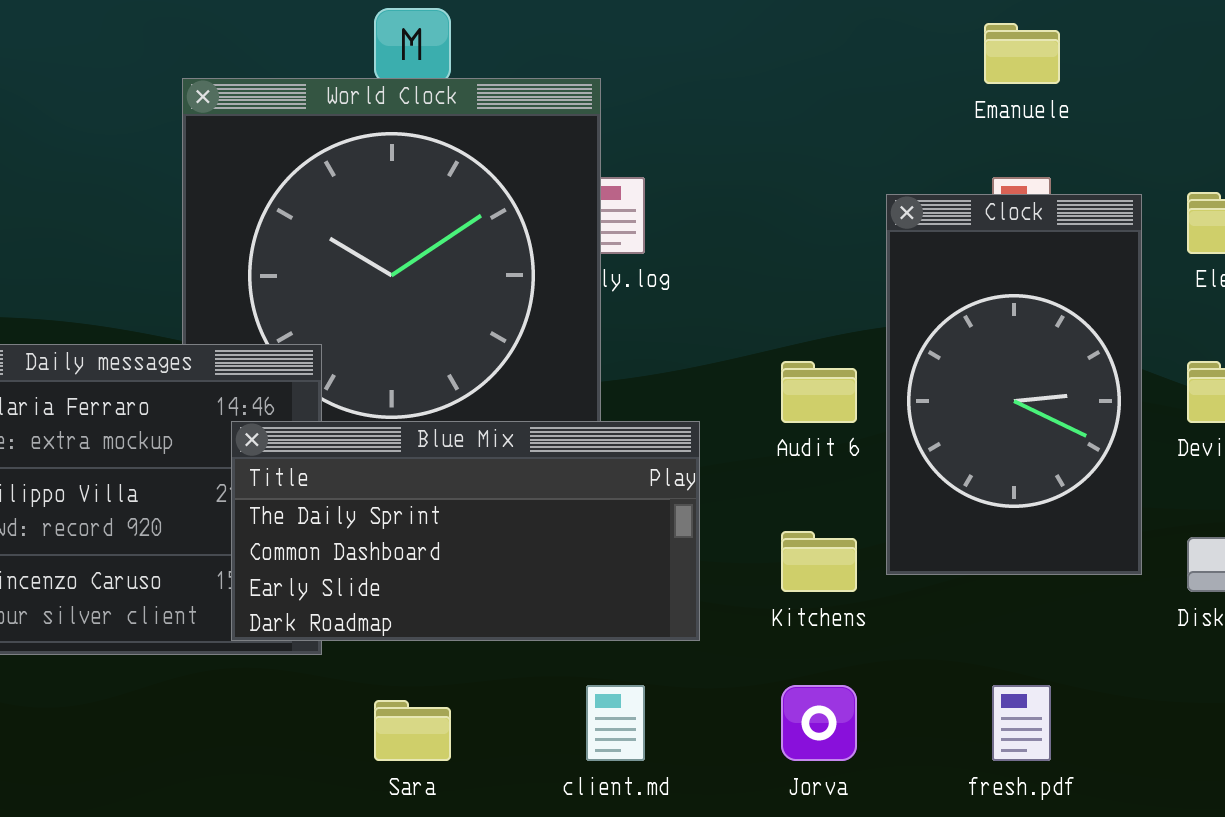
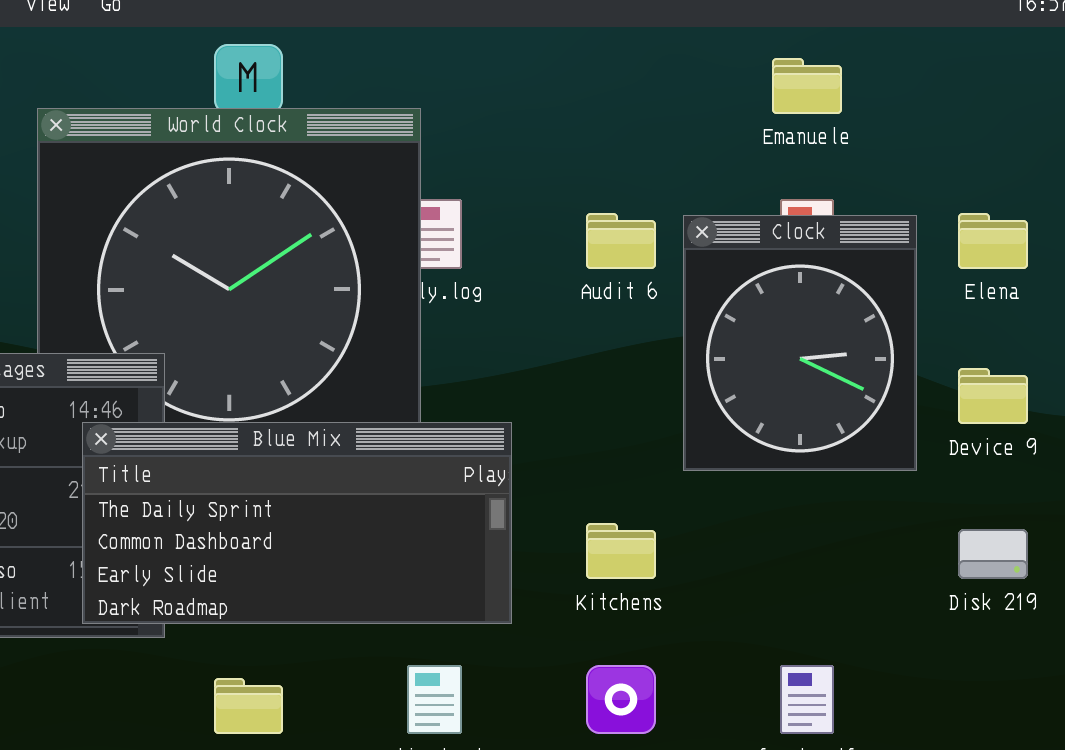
Clock: [886,194,1142,575] -> [683,215,917,471], resized
Audit 6: [781,361,857,423] -> [586,213,656,269], moved

